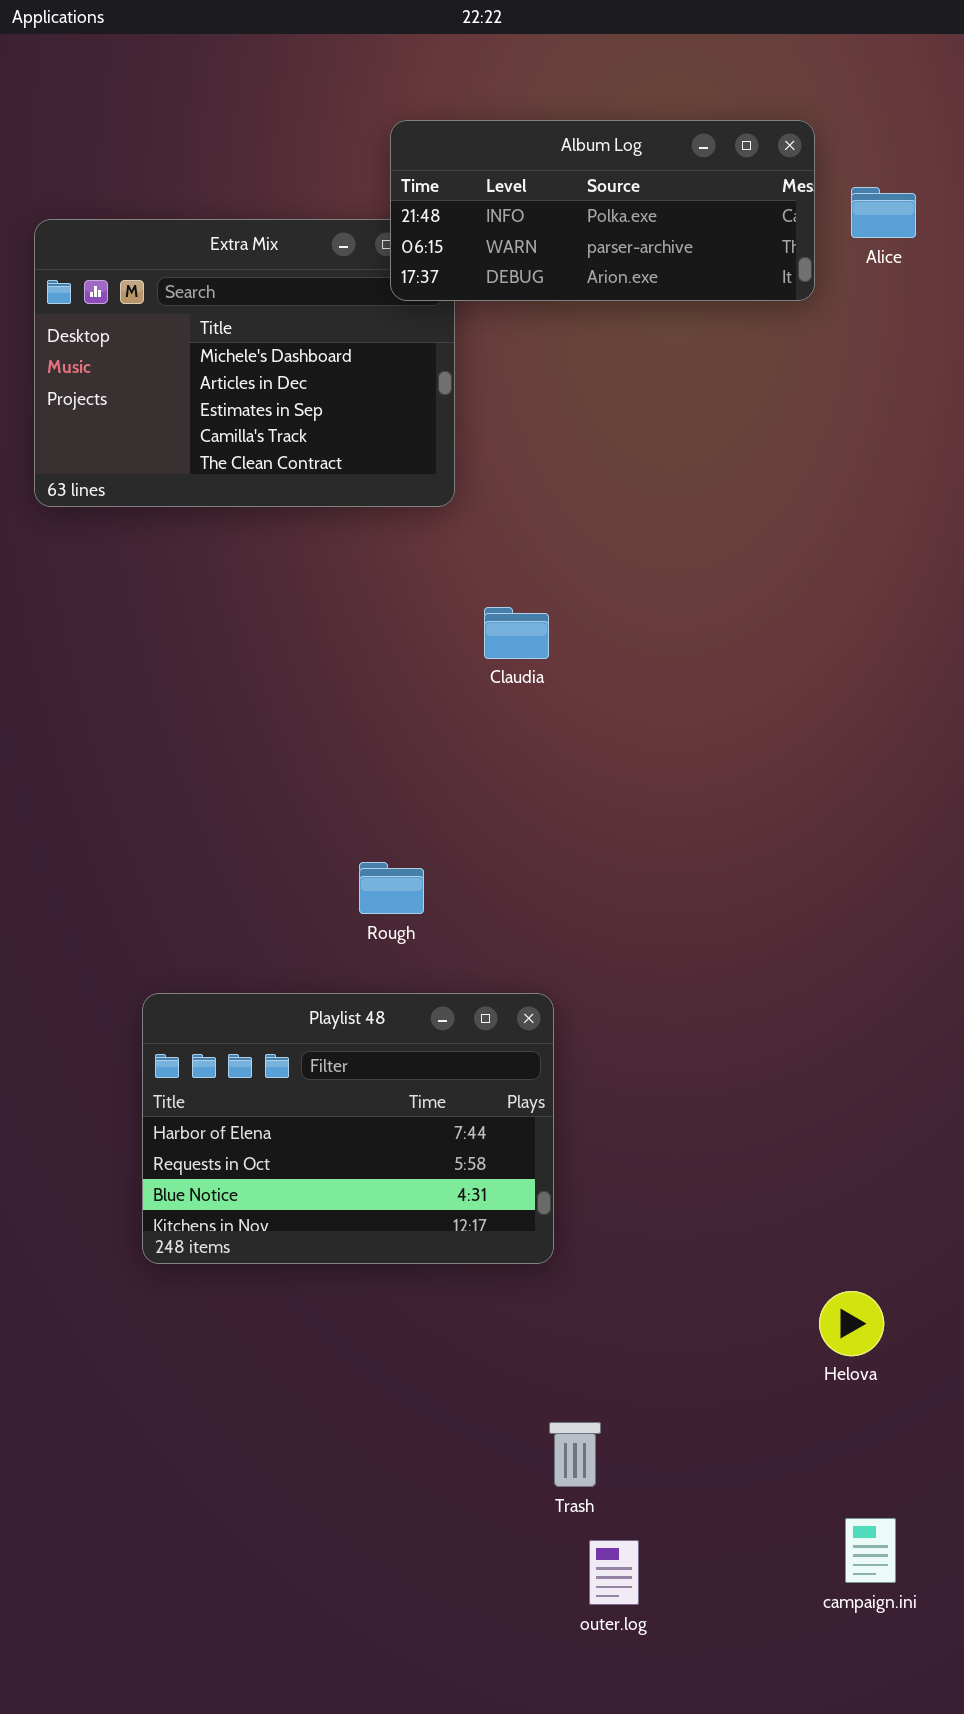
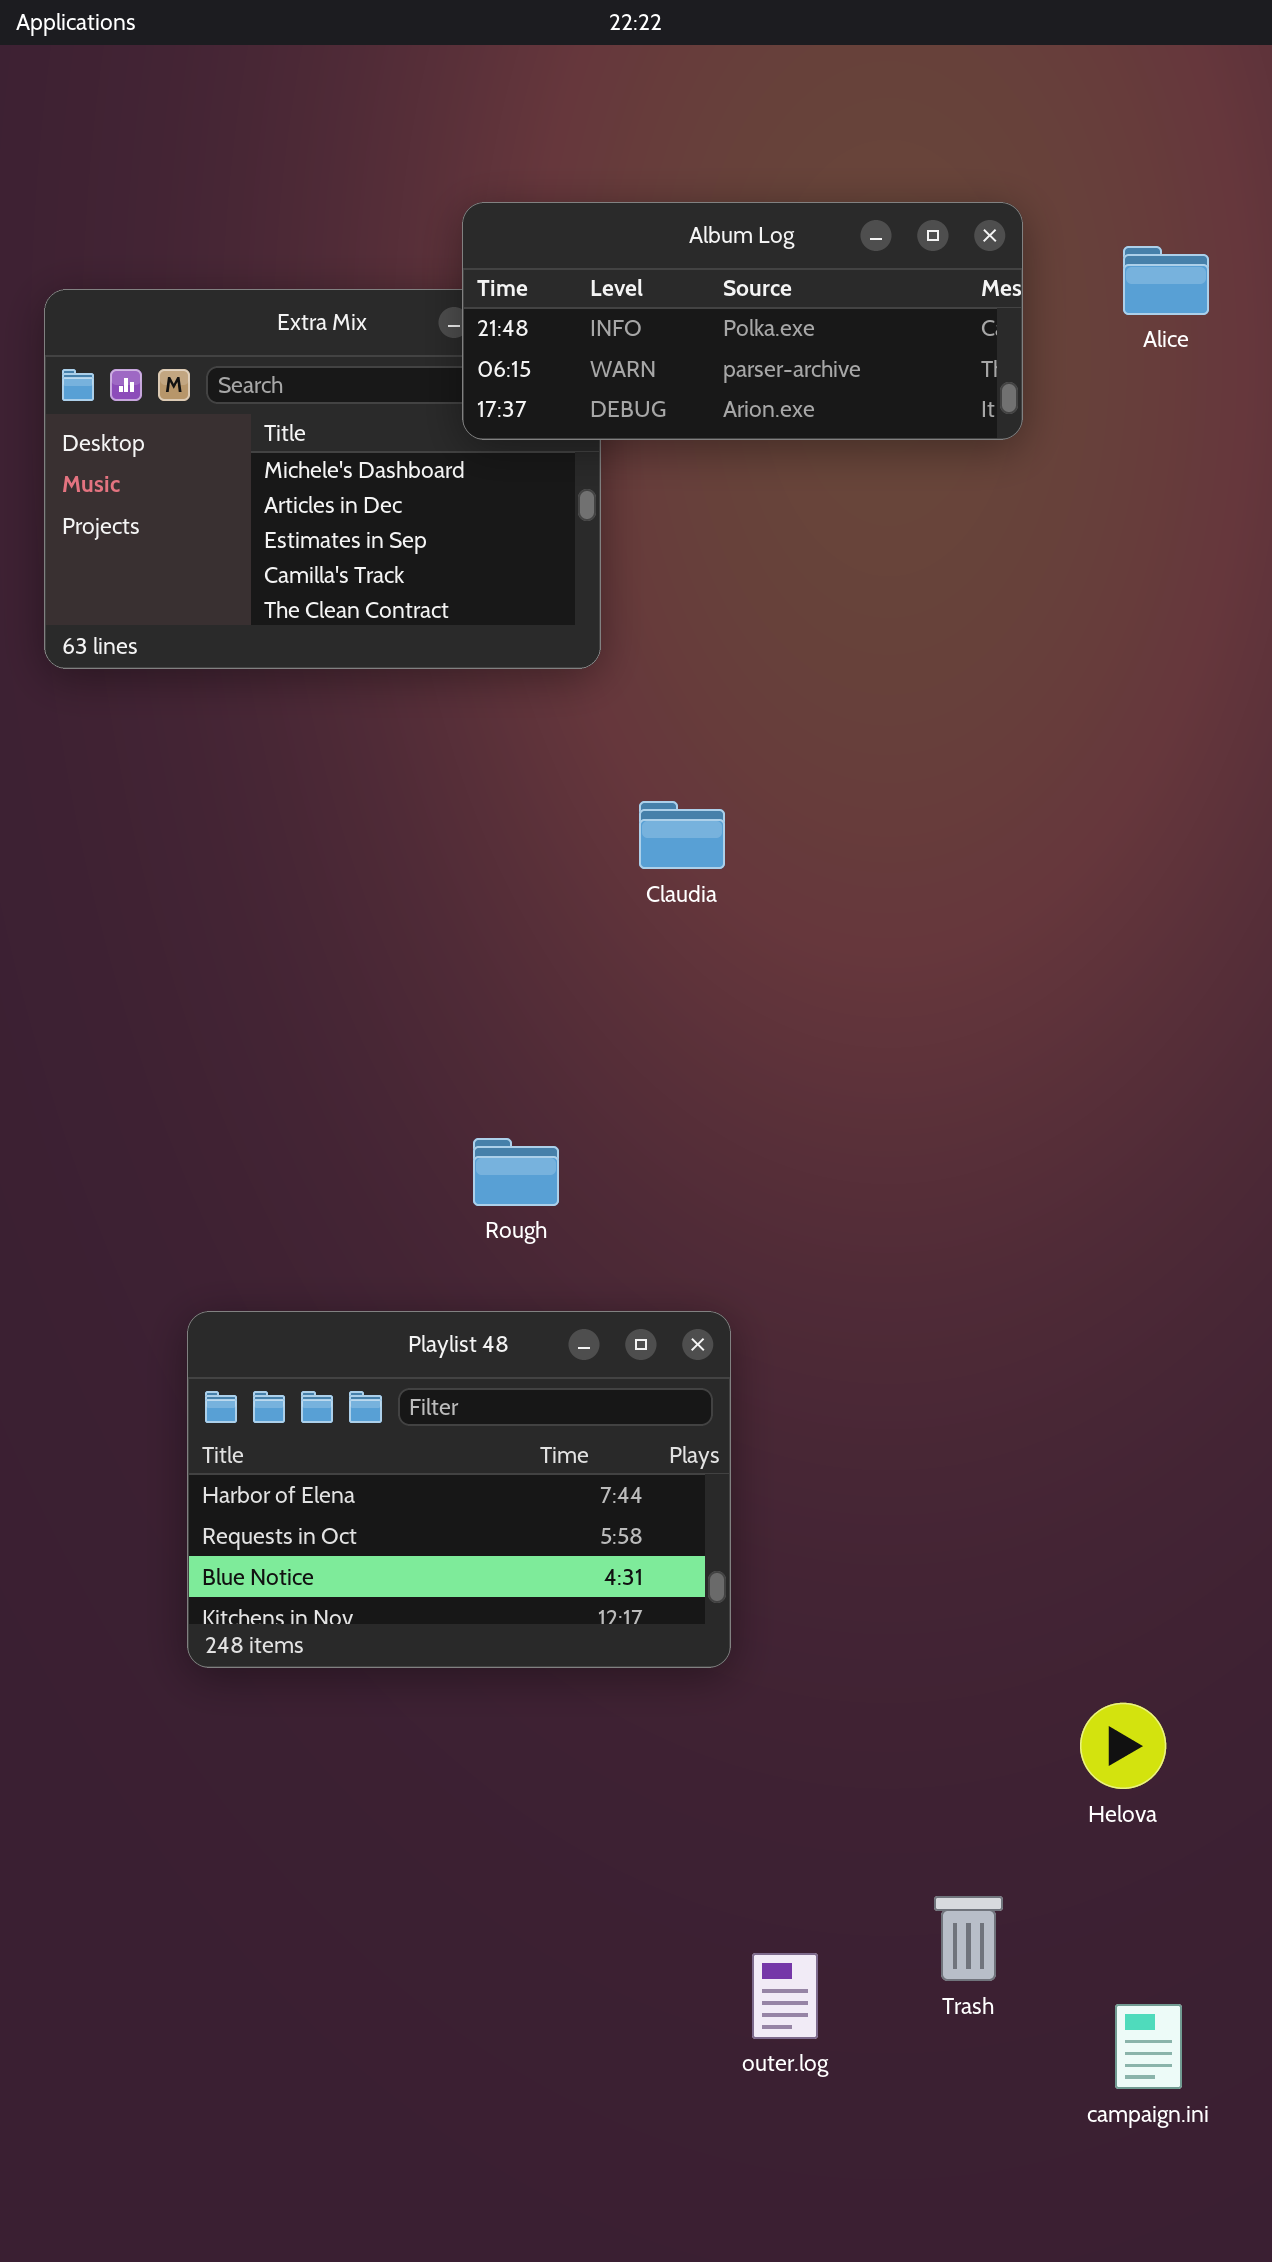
Album Log: [390,120,815,301] -> [462,202,1023,440], moved
Trash: [549,1422,601,1487] -> [934,1896,1003,1981], moved
outer.log: [589,1540,639,1605] -> [752,1953,818,2039], moved

